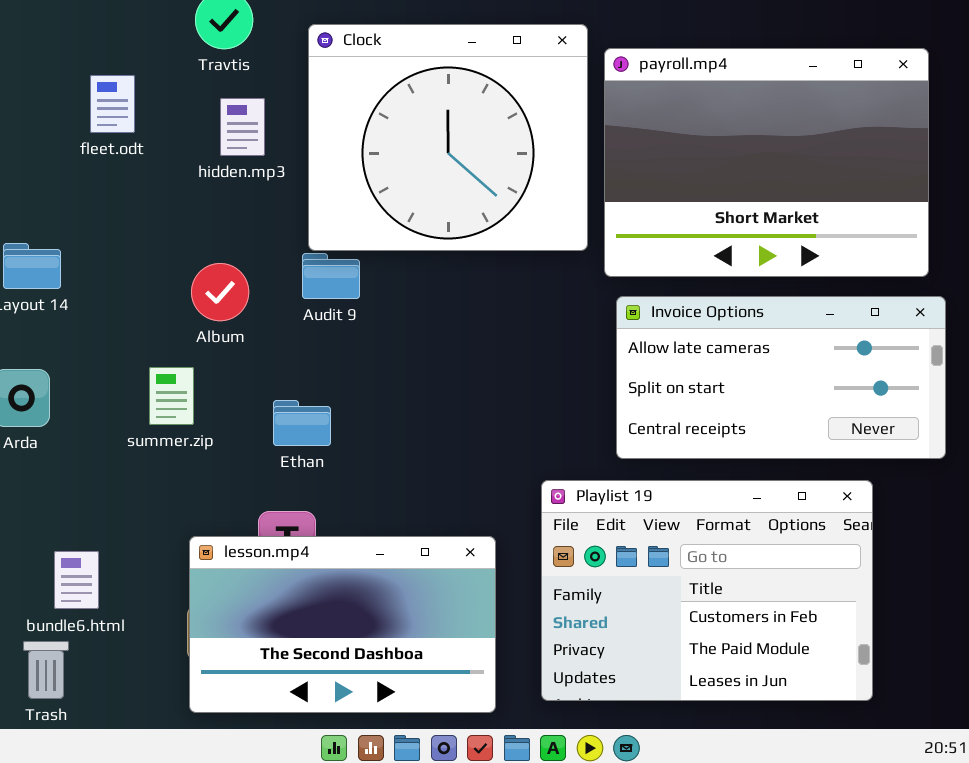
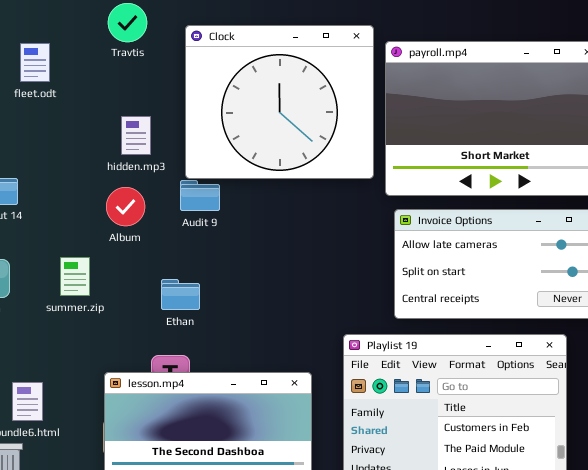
fleet.odt: [90,75,135,133] -> [20,43,50,82], moved
hidden.mp3: [220,98,265,156] -> [121,116,151,155], moved
summer.zip: [149,367,194,425] -> [60,257,90,296], moved

